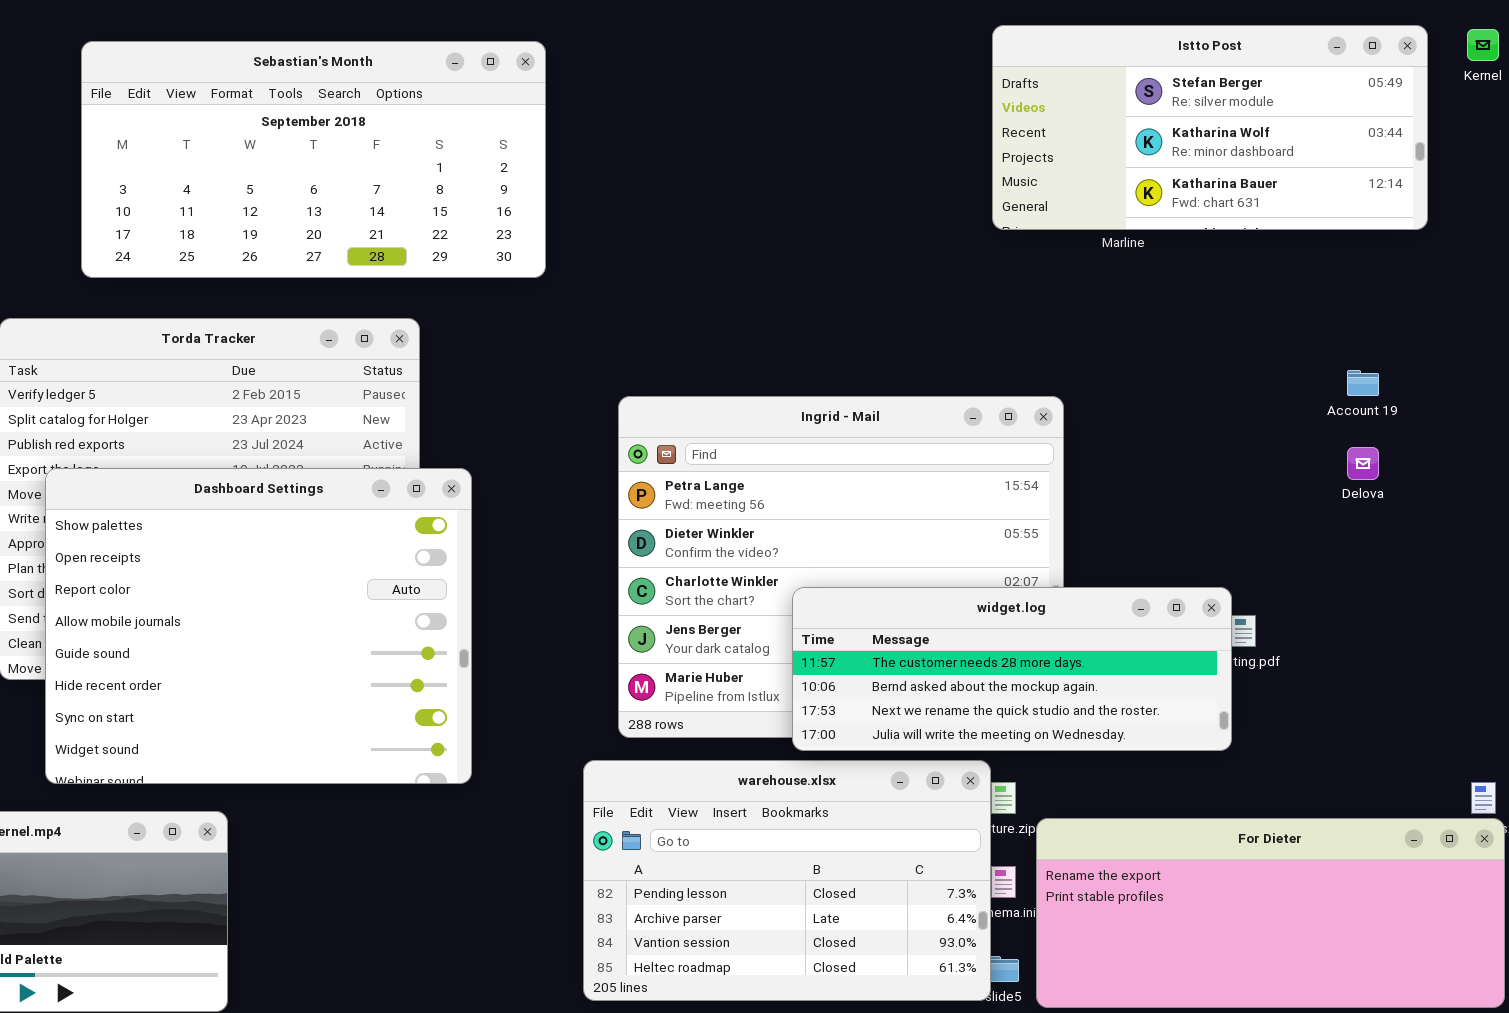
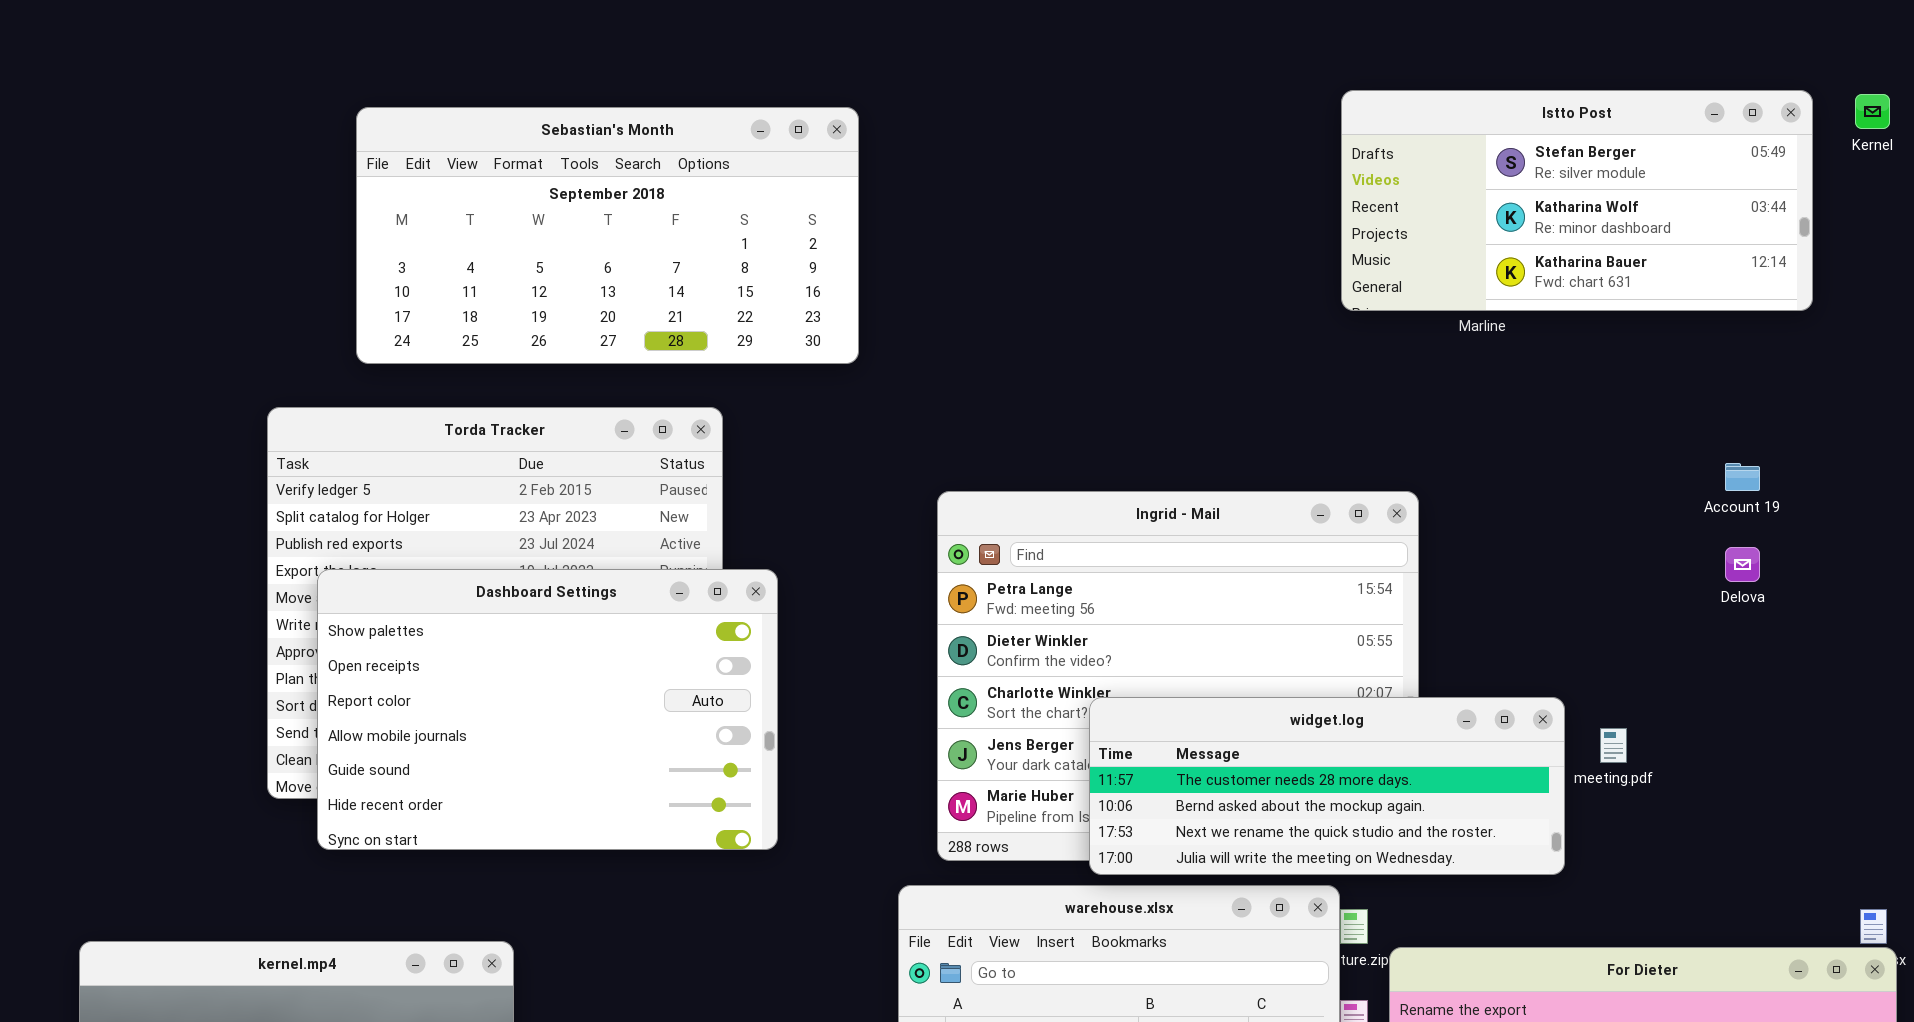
Dashboard Settings: [45,468,472,784] -> [317,569,778,850], resized
widget.log: [792,587,1232,751] -> [1089,697,1565,875], moved

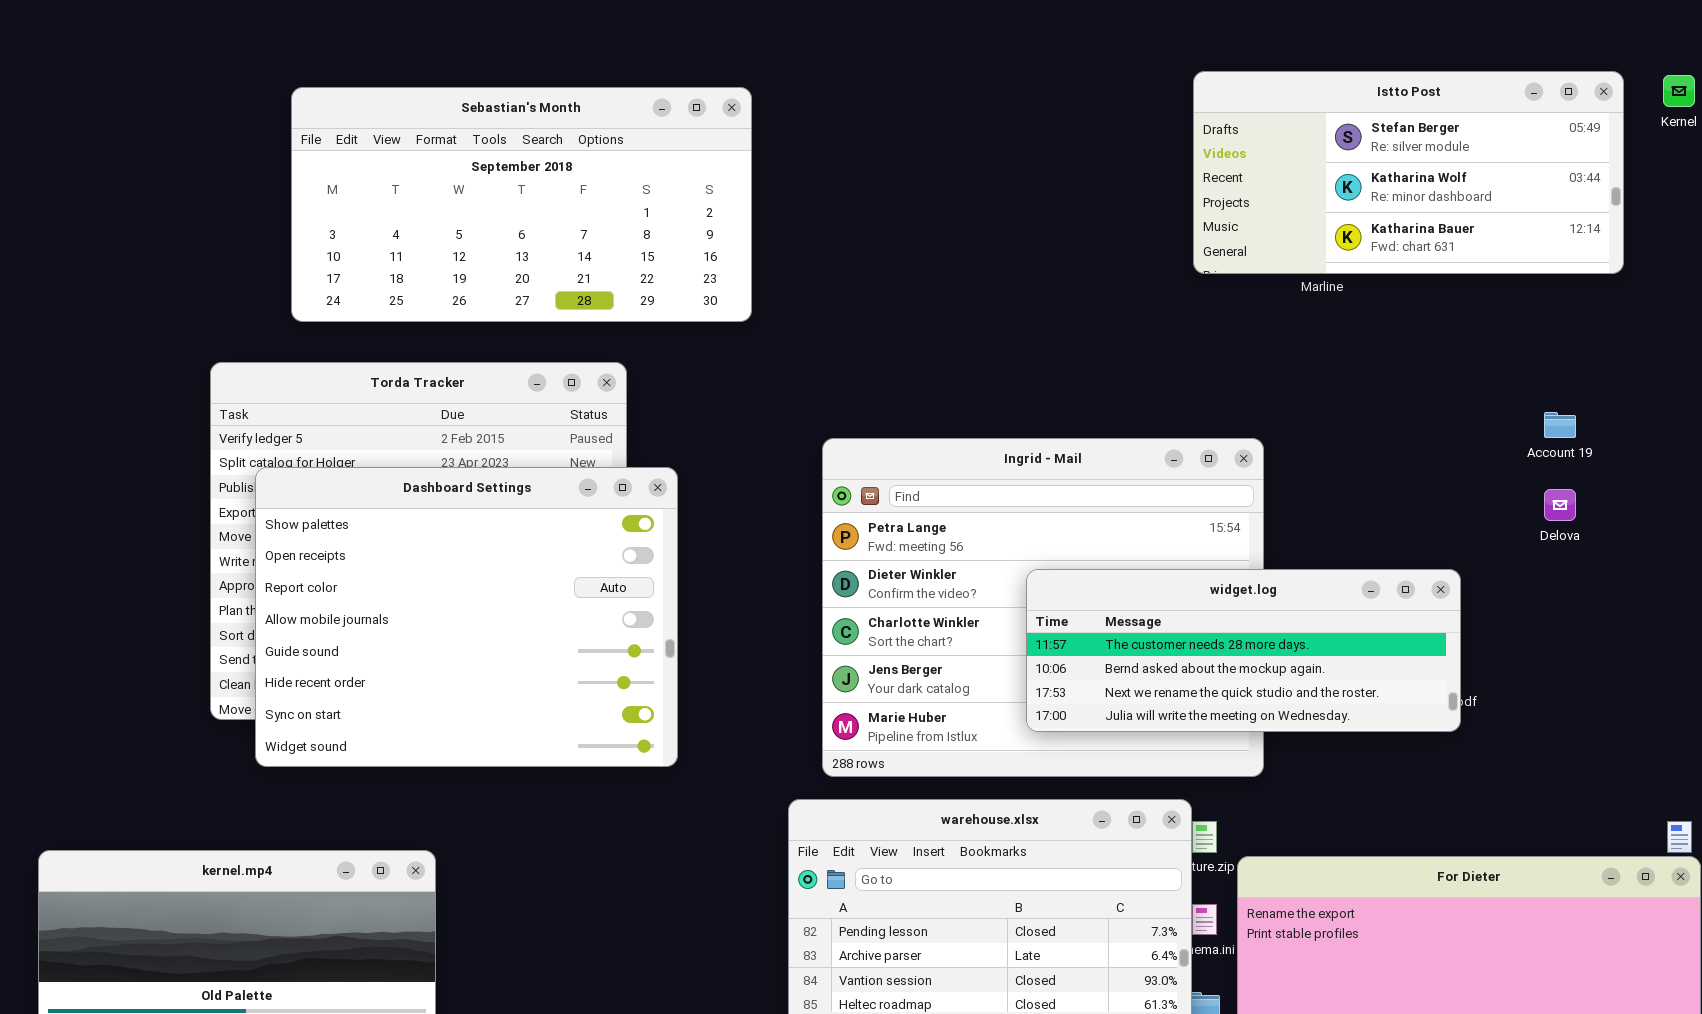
Dashboard Settings: [317,569,778,850] -> [255,467,678,767], resized
widget.log: [1089,697,1565,875] -> [1026,569,1461,732], moved

